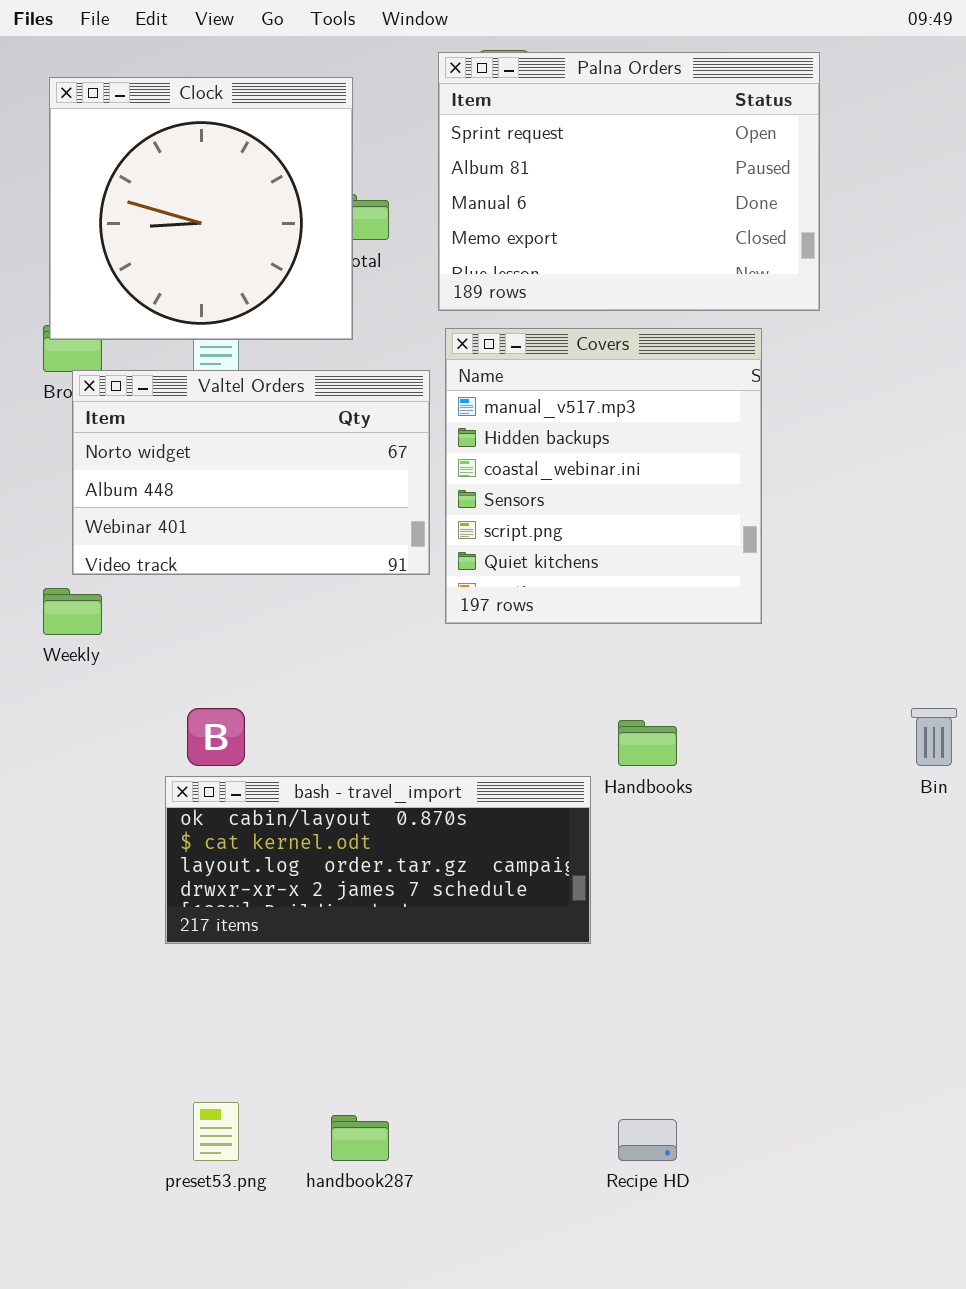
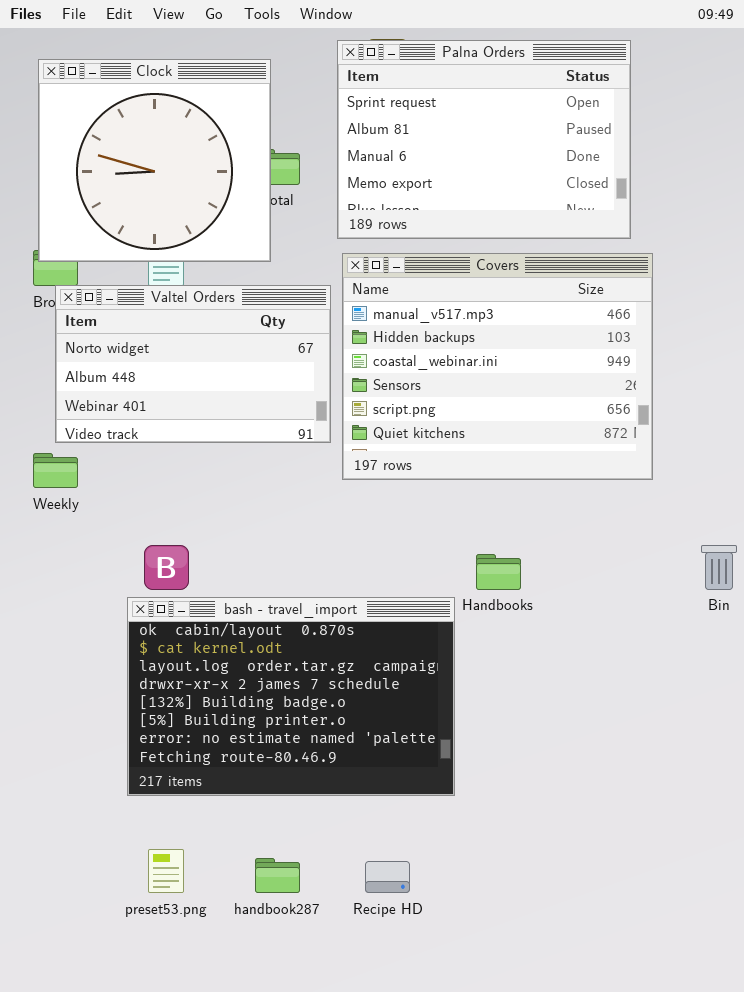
Covers: [445,328,762,624] -> [342,253,653,480], resized
bash - travel_import: [165,776,591,944] -> [127,597,455,796], resized
Recipe HD: [618,1119,677,1161] -> [365,861,410,893], moved

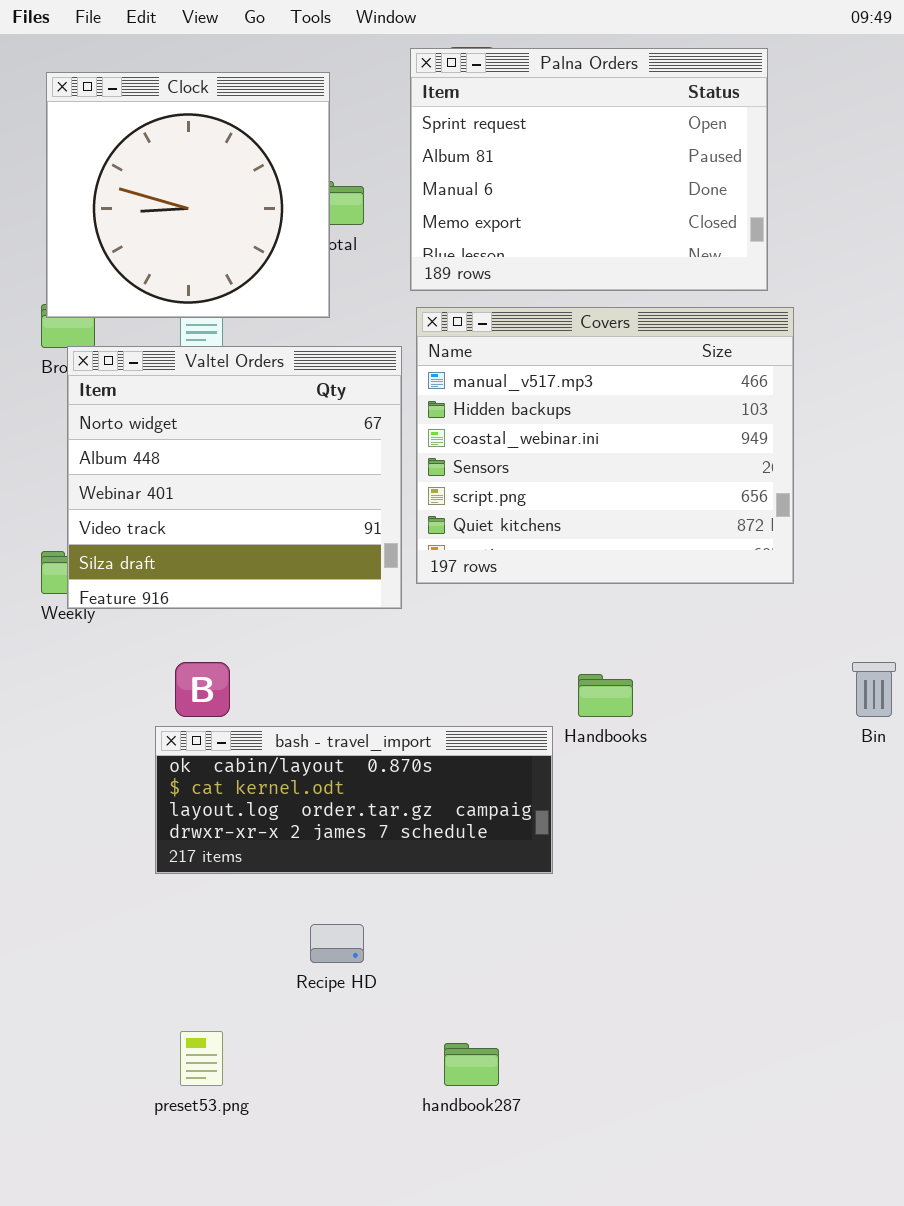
Valtel Orders: [55,285,331,443] -> [67,346,402,609], resized
bash - travel_import: [127,597,455,796] -> [155,726,553,874], resized
handbook287: [255,858,300,893] -> [444,1043,499,1086], moved
Recipe HD: [365,861,410,893] -> [310,924,364,963], moved

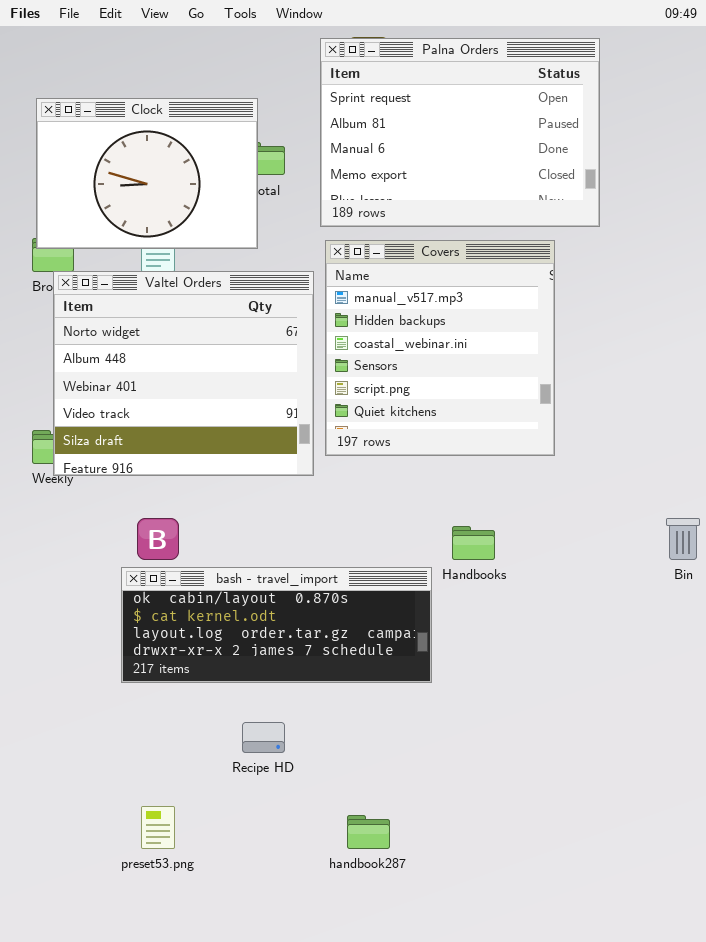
Clock: [46,72,330,318] -> [36,98,258,249], resized
Covers: [416,307,794,584] -> [325,240,555,456], resized

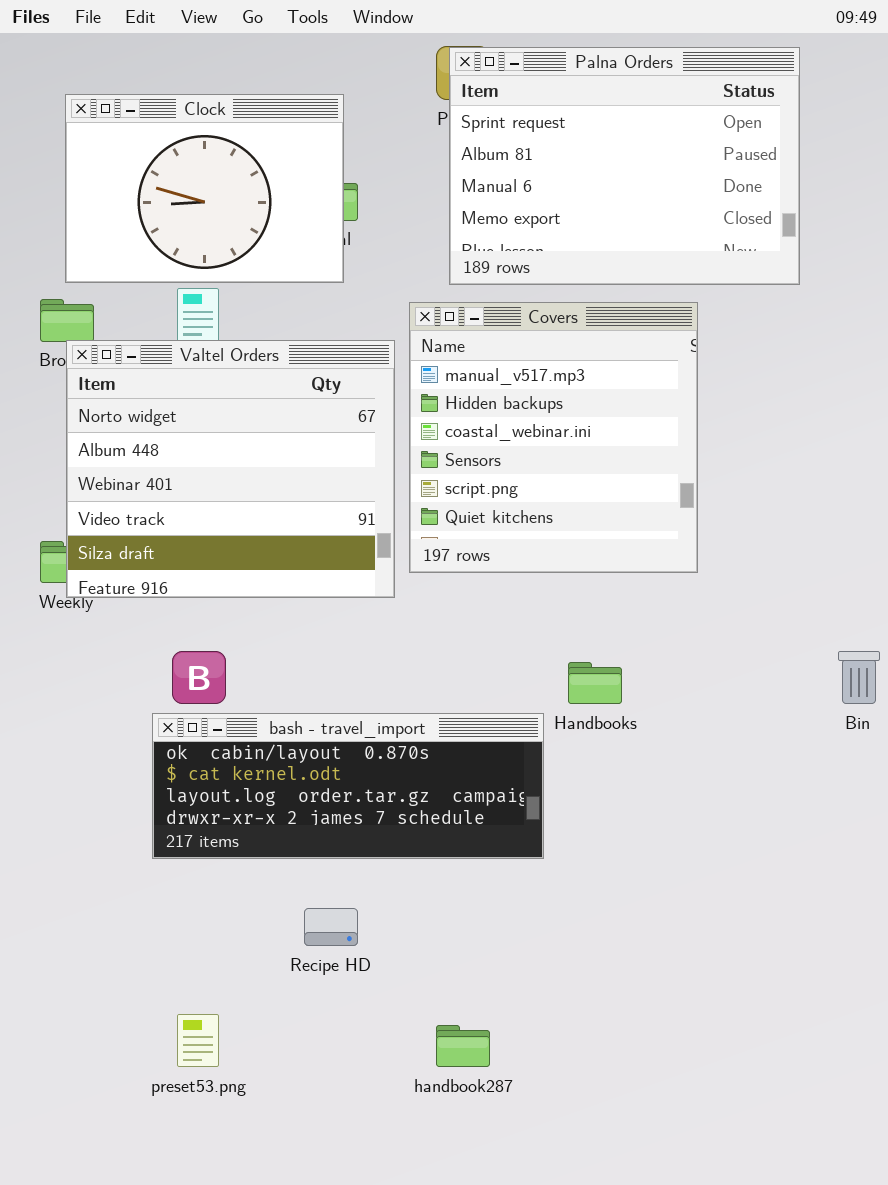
Palna Orders: [320,38,600,227] -> [449,47,800,285], moved
Clock: [36,98,258,249] -> [65,94,344,283], moved

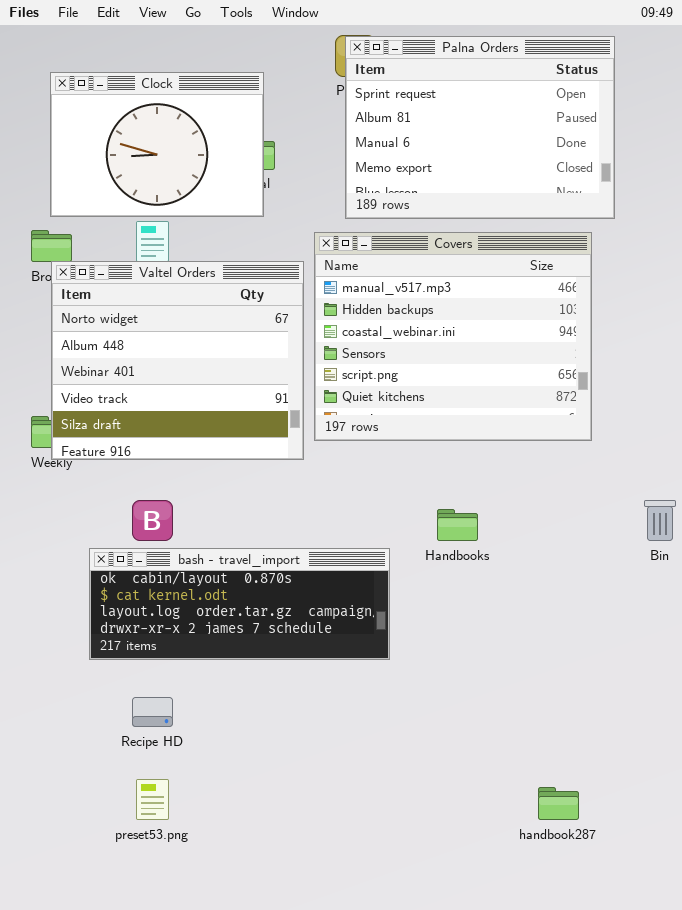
Covers: [409,302,698,573] -> [314,232,592,441], resized
bash - travel_import: [152,713,544,859] -> [89,548,390,660], moved
Recipe HD: [304,908,358,946] -> [132,697,173,727], moved
handbook287: [436,1025,490,1067] -> [538,787,579,820], moved

